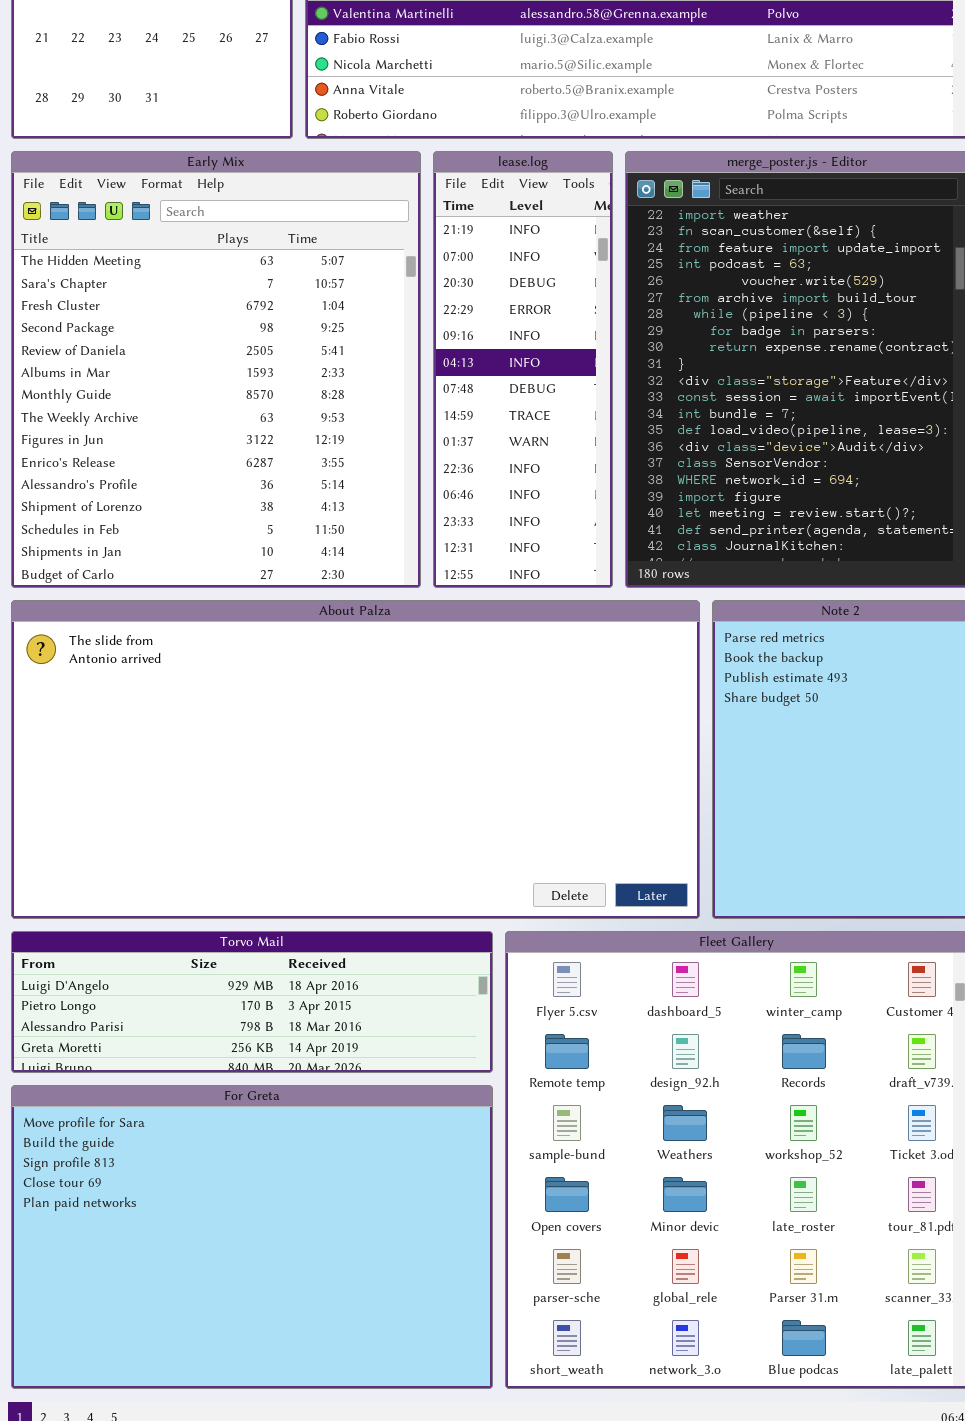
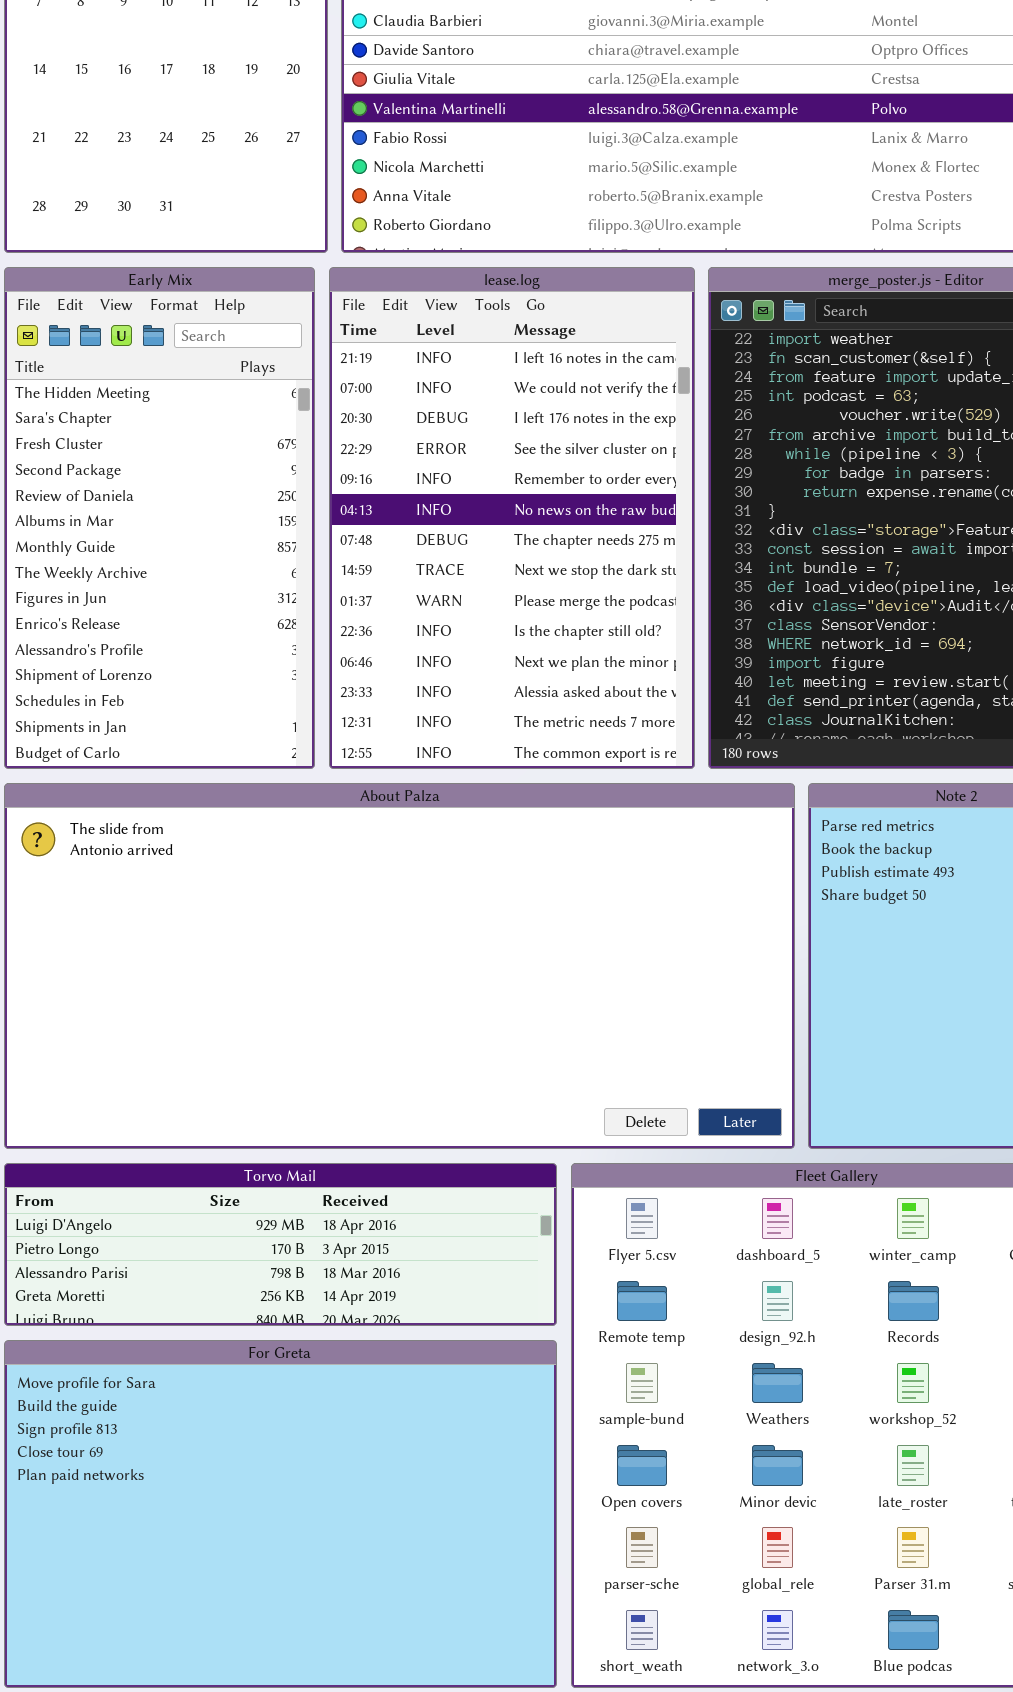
Early Mix: [11,151,421,588] -> [4,267,315,769], resized
lease.log: [433,151,613,588] -> [329,267,695,769], resized

